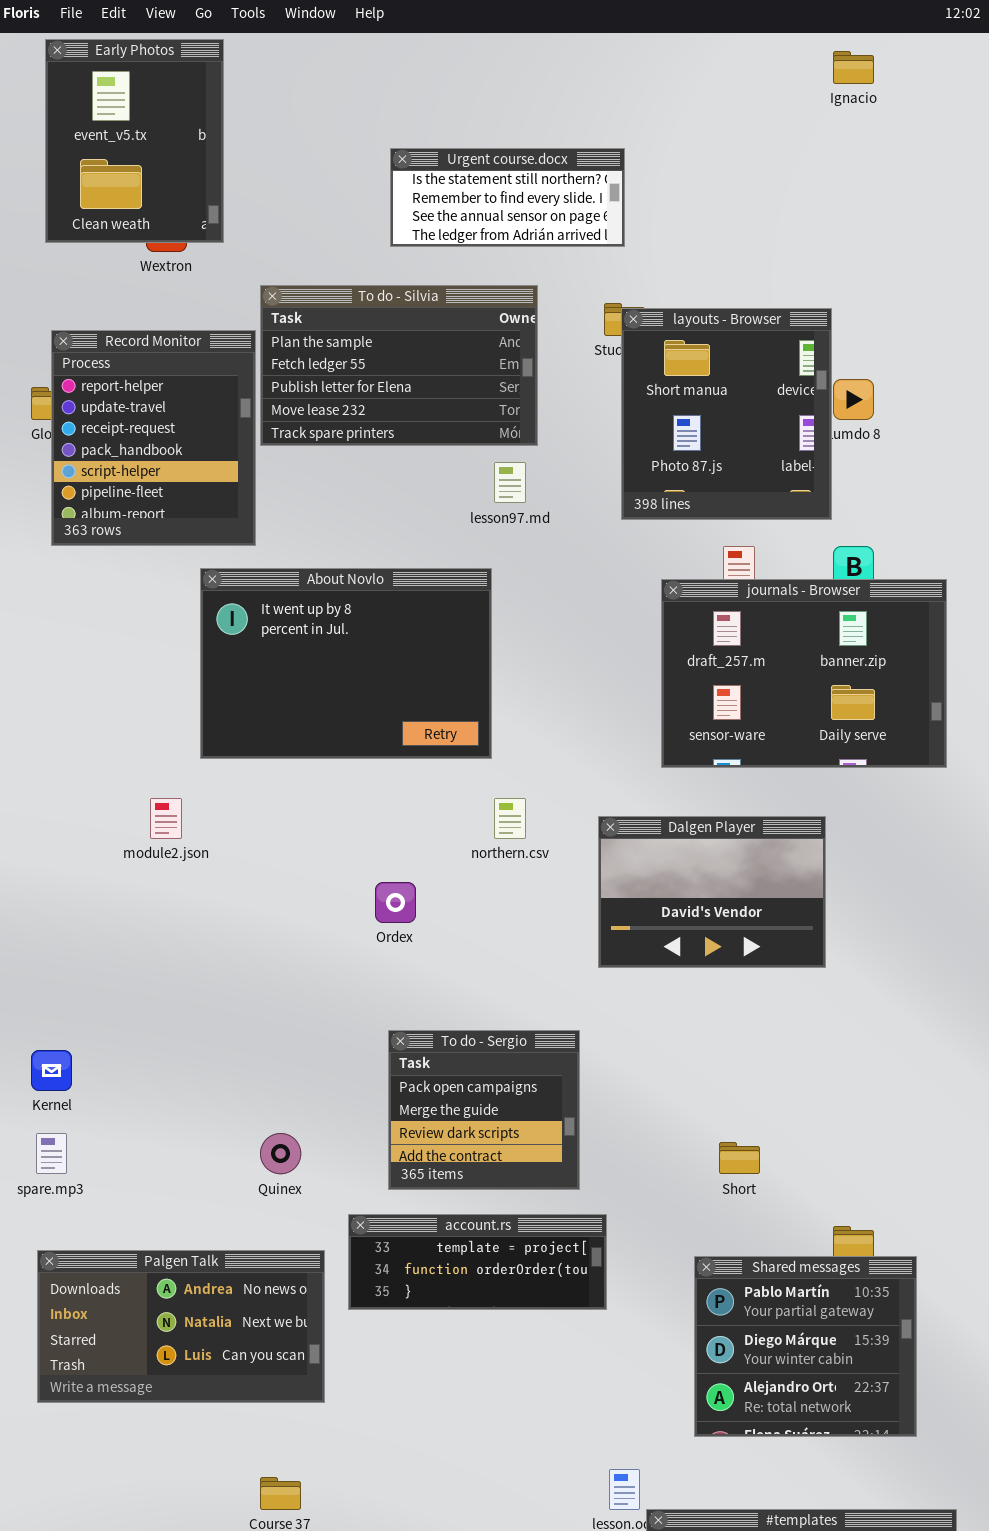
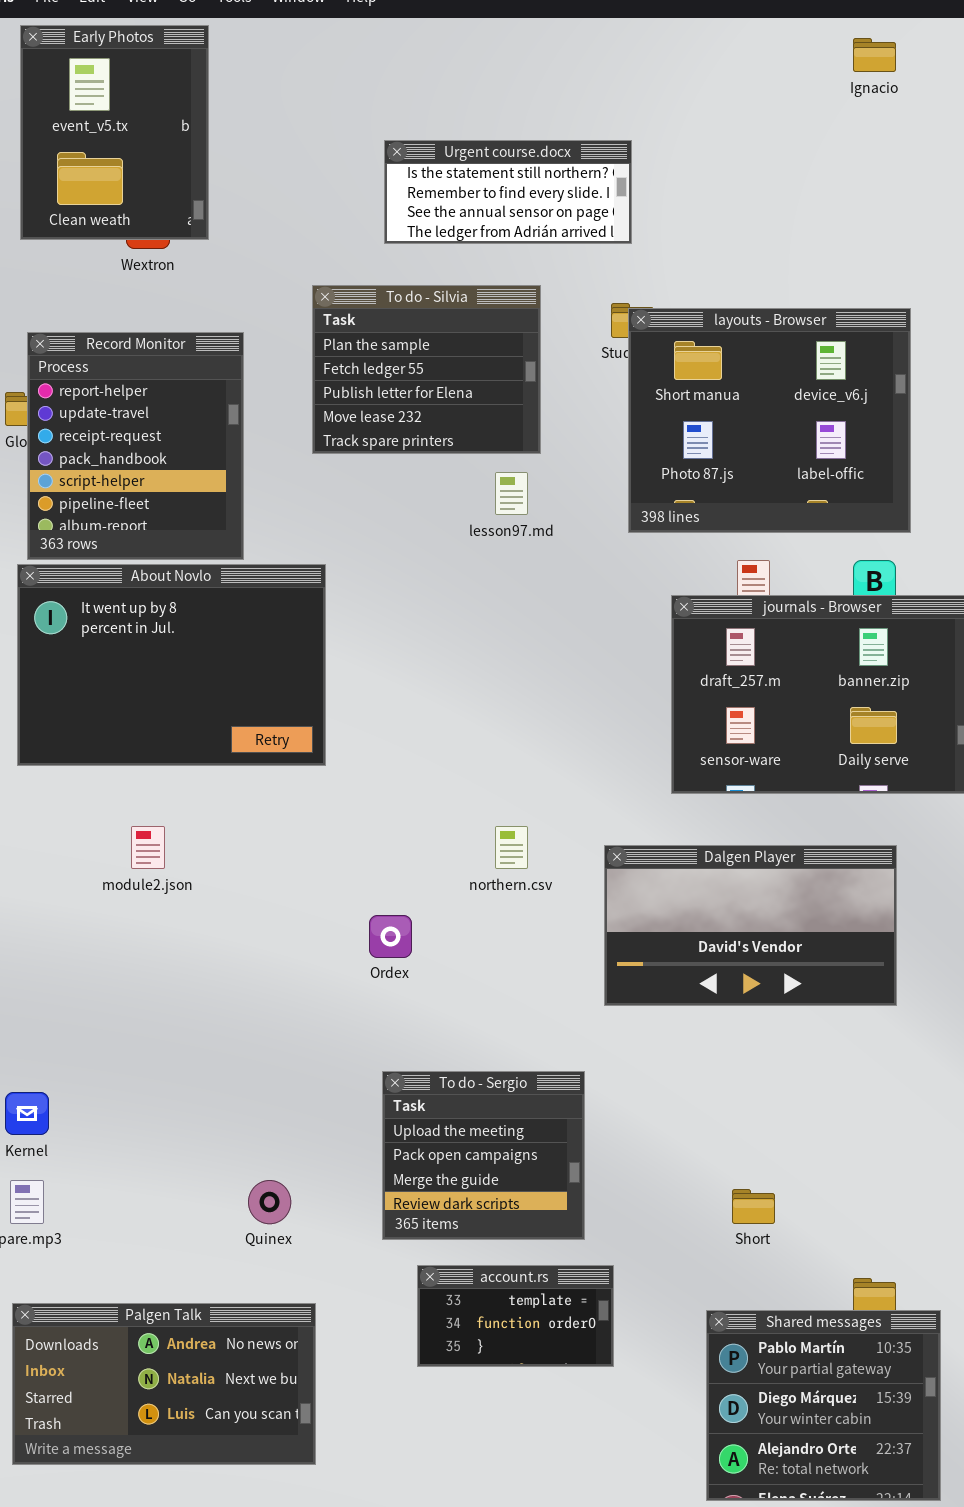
To do - Silvia: [260,285,538,446] -> [312,285,541,454], resized
layouts - Browser: [621,308,832,520] -> [628,308,911,533], resized
About Novlo: [200,568,492,759] -> [17,564,326,766], moved
Dalgen Player: [598,816,826,968] -> [604,845,897,1006], resized
To do - Sergio: [388,1030,580,1190] -> [382,1071,585,1240], scrolled up 1 row
account.rs: [348,1214,607,1310] -> [417,1265,614,1367], resized

